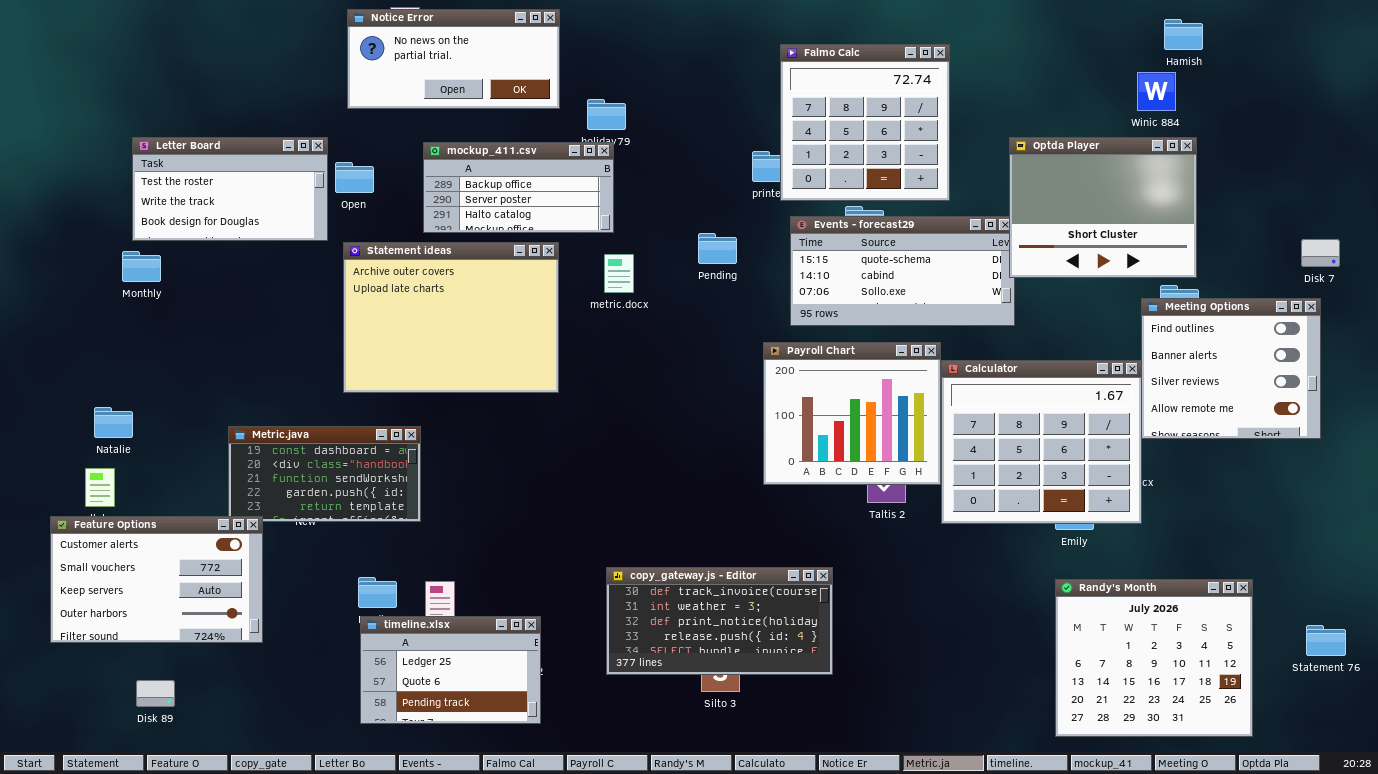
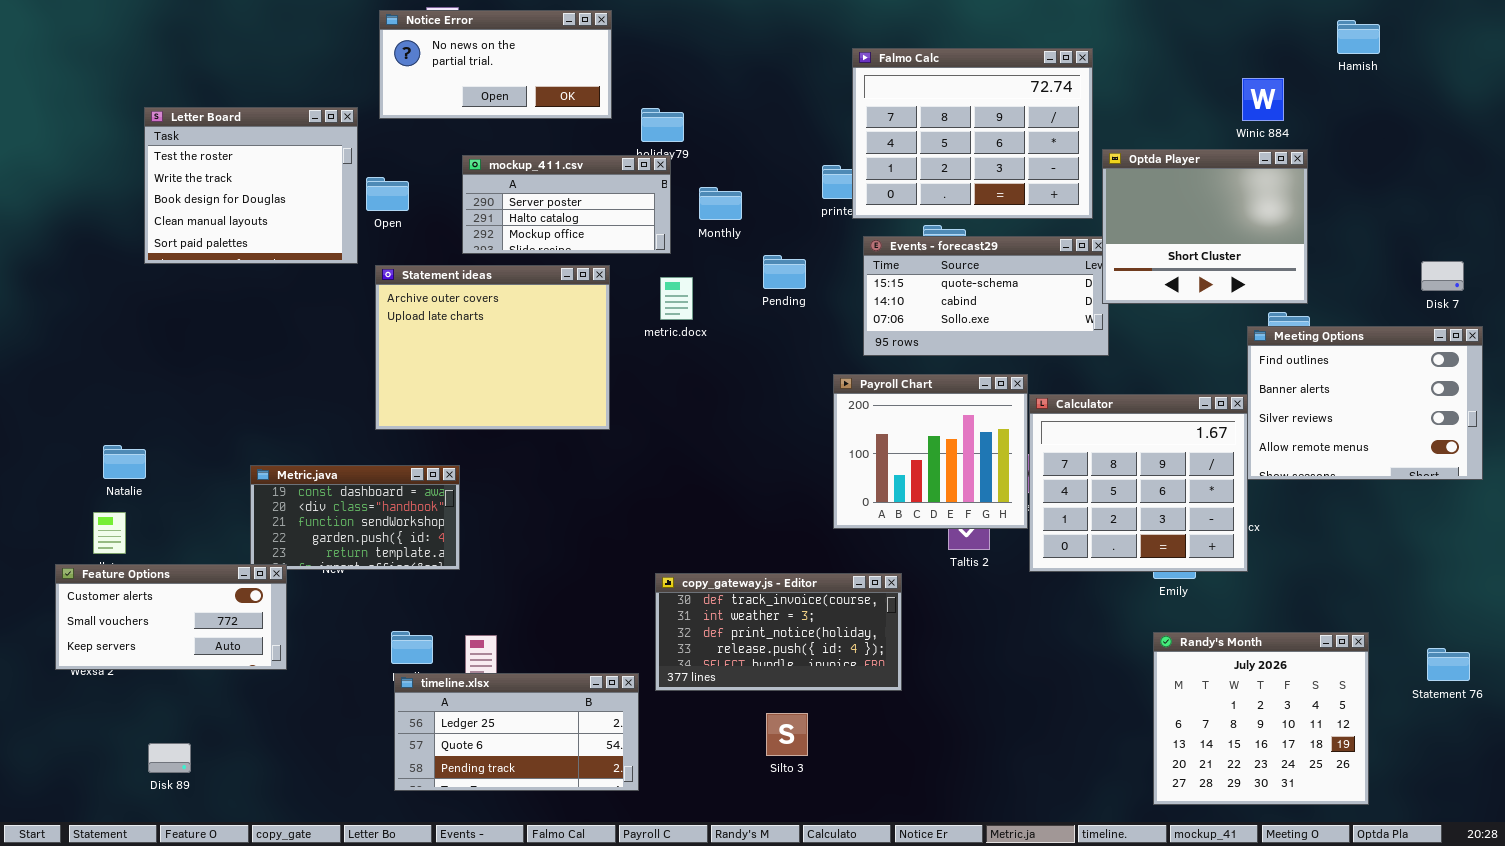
Hamish: [1164,19,1203,50] -> [1337,20,1380,54], moved
Falmo Calc: [780,44,950,201] -> [852,48,1093,219], resized
Letter Board: [132,137,328,241] -> [144,107,358,264], resized
mockup_411.csv: [423,142,614,233] -> [462,155,671,254], scrolled down 1 row
Monthly: [122,251,161,282] -> [699,187,742,220], moved
Meeting Options: [1141,298,1321,439] -> [1247,326,1483,480], resized
Feature Options: [50,516,263,643] -> [55,564,287,670], resized
copy_gateway.js - Editor: [606,567,833,675] -> [655,573,902,691], moved
timeline.xlsx: [360,616,541,724] -> [394,673,639,791], resized
Statement 76: [1306,625,1346,656] -> [1427,648,1470,681], moved

